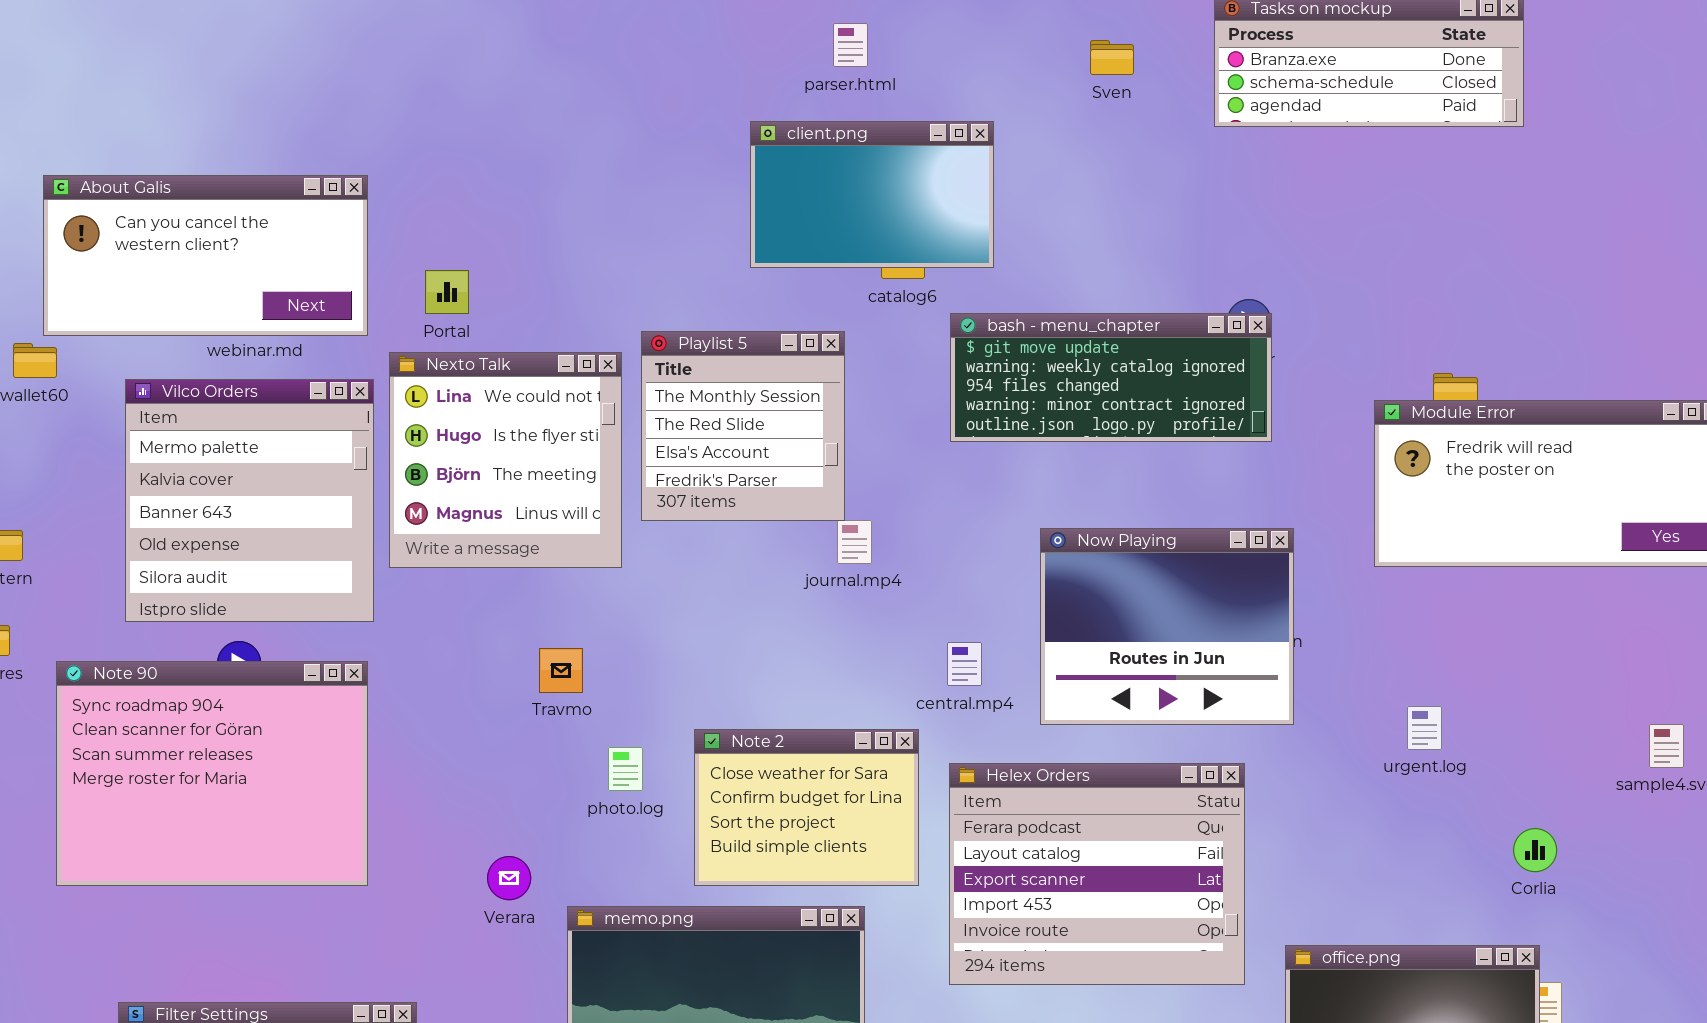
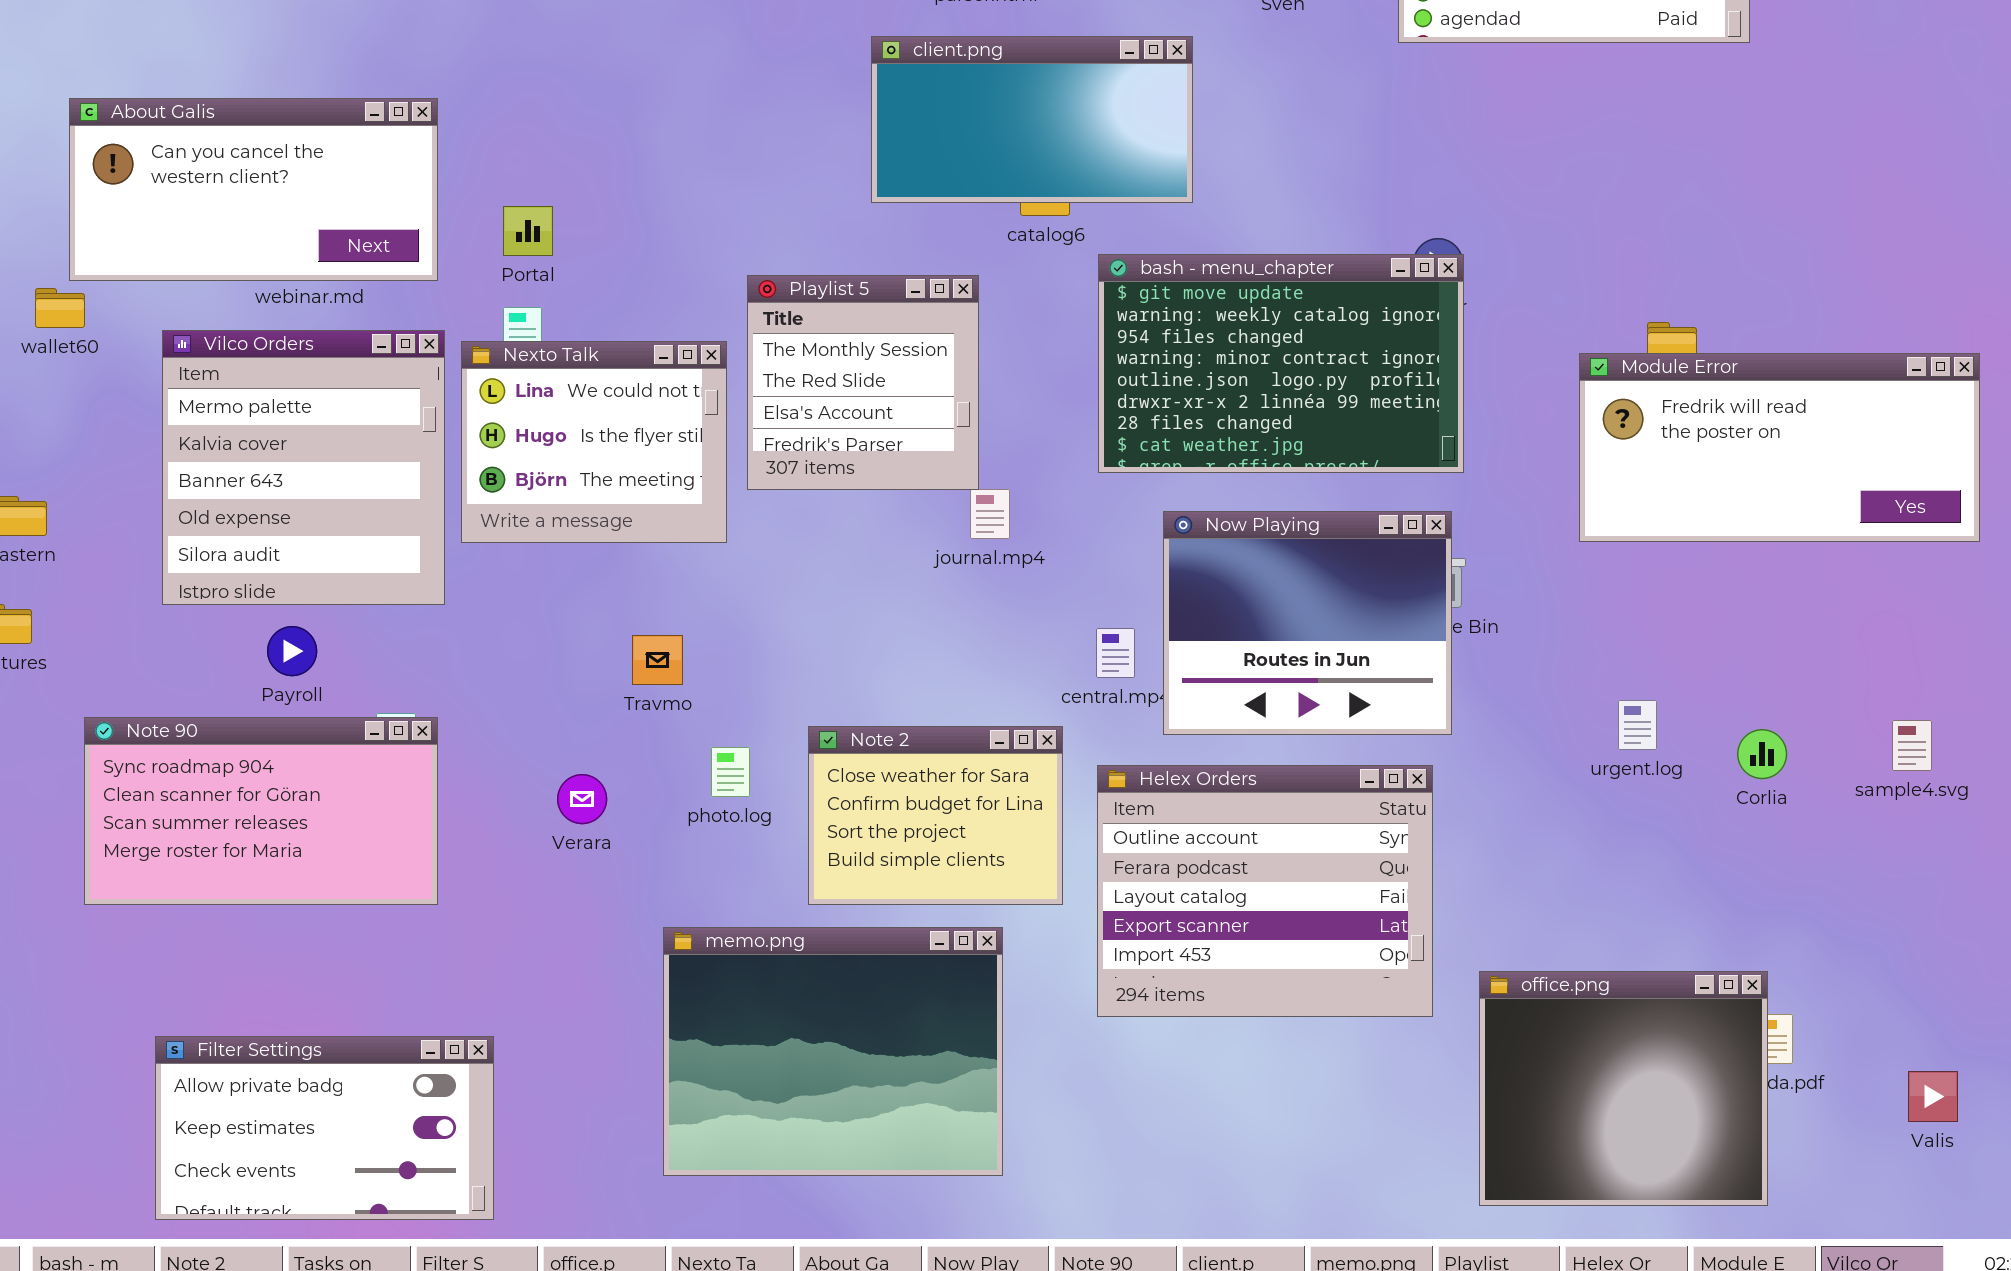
client.png: [750,121,994,268] -> [871,36,1193,203], resized
bash - menu_chapter: [950,313,1272,442] -> [1098,254,1464,473], resized
Nexto Talk: [389,352,622,568] -> [461,341,727,543], resized
Now Playing: [1040,528,1294,725] -> [1163,511,1452,735], moved
Note 90: [56,661,368,886] -> [84,717,438,905], resized
Helex Orders: [949,763,1245,985] -> [1097,765,1433,1017], scrolled up 1 row
Corlia: [1513,828,1557,872] -> [1737,729,1787,779], moved
Verara: [487,856,531,900] -> [557,774,607,824], moved

